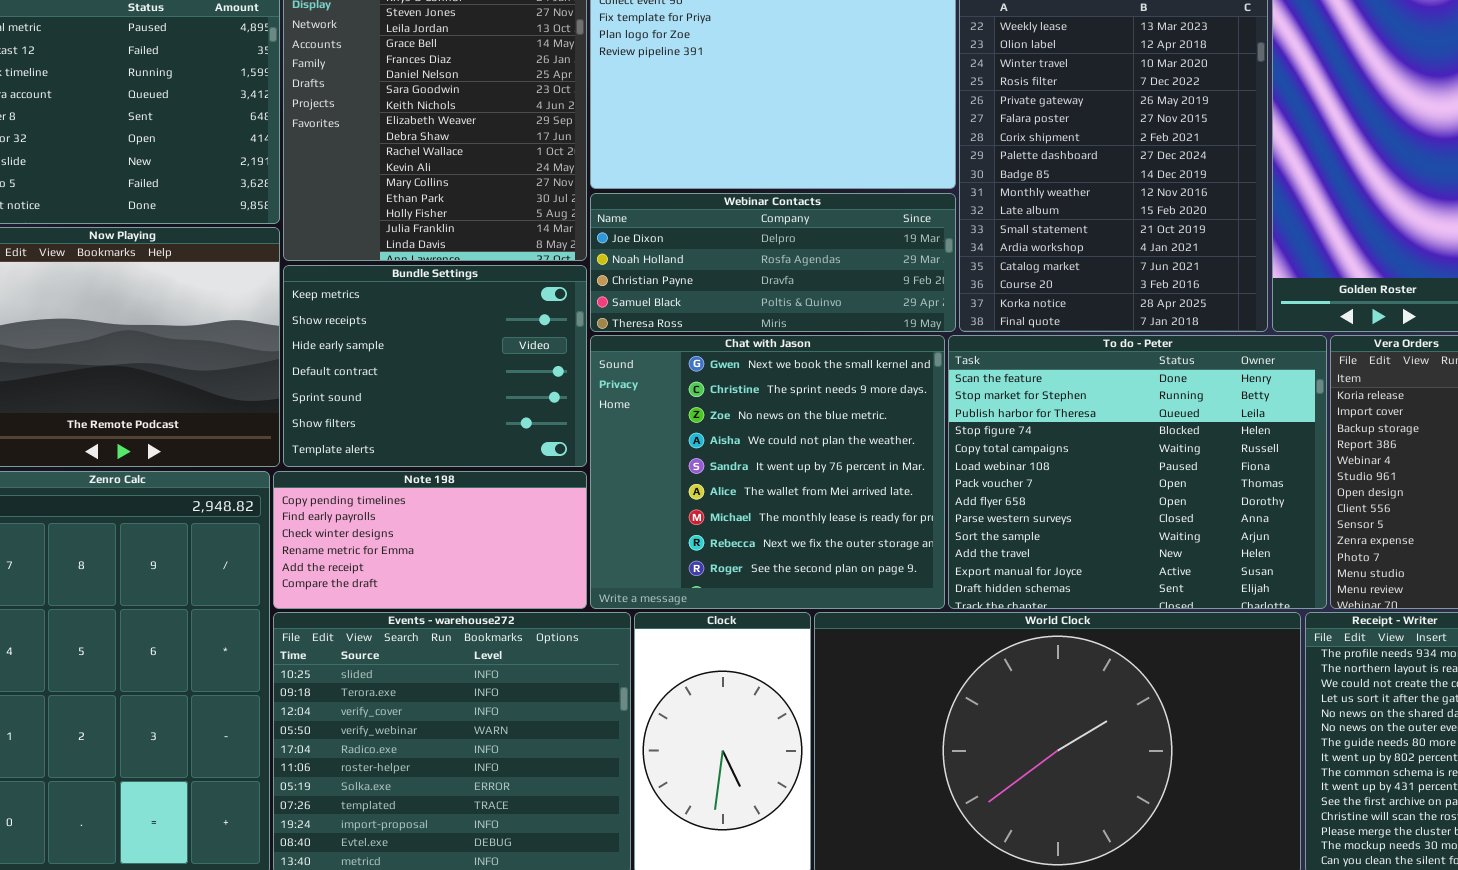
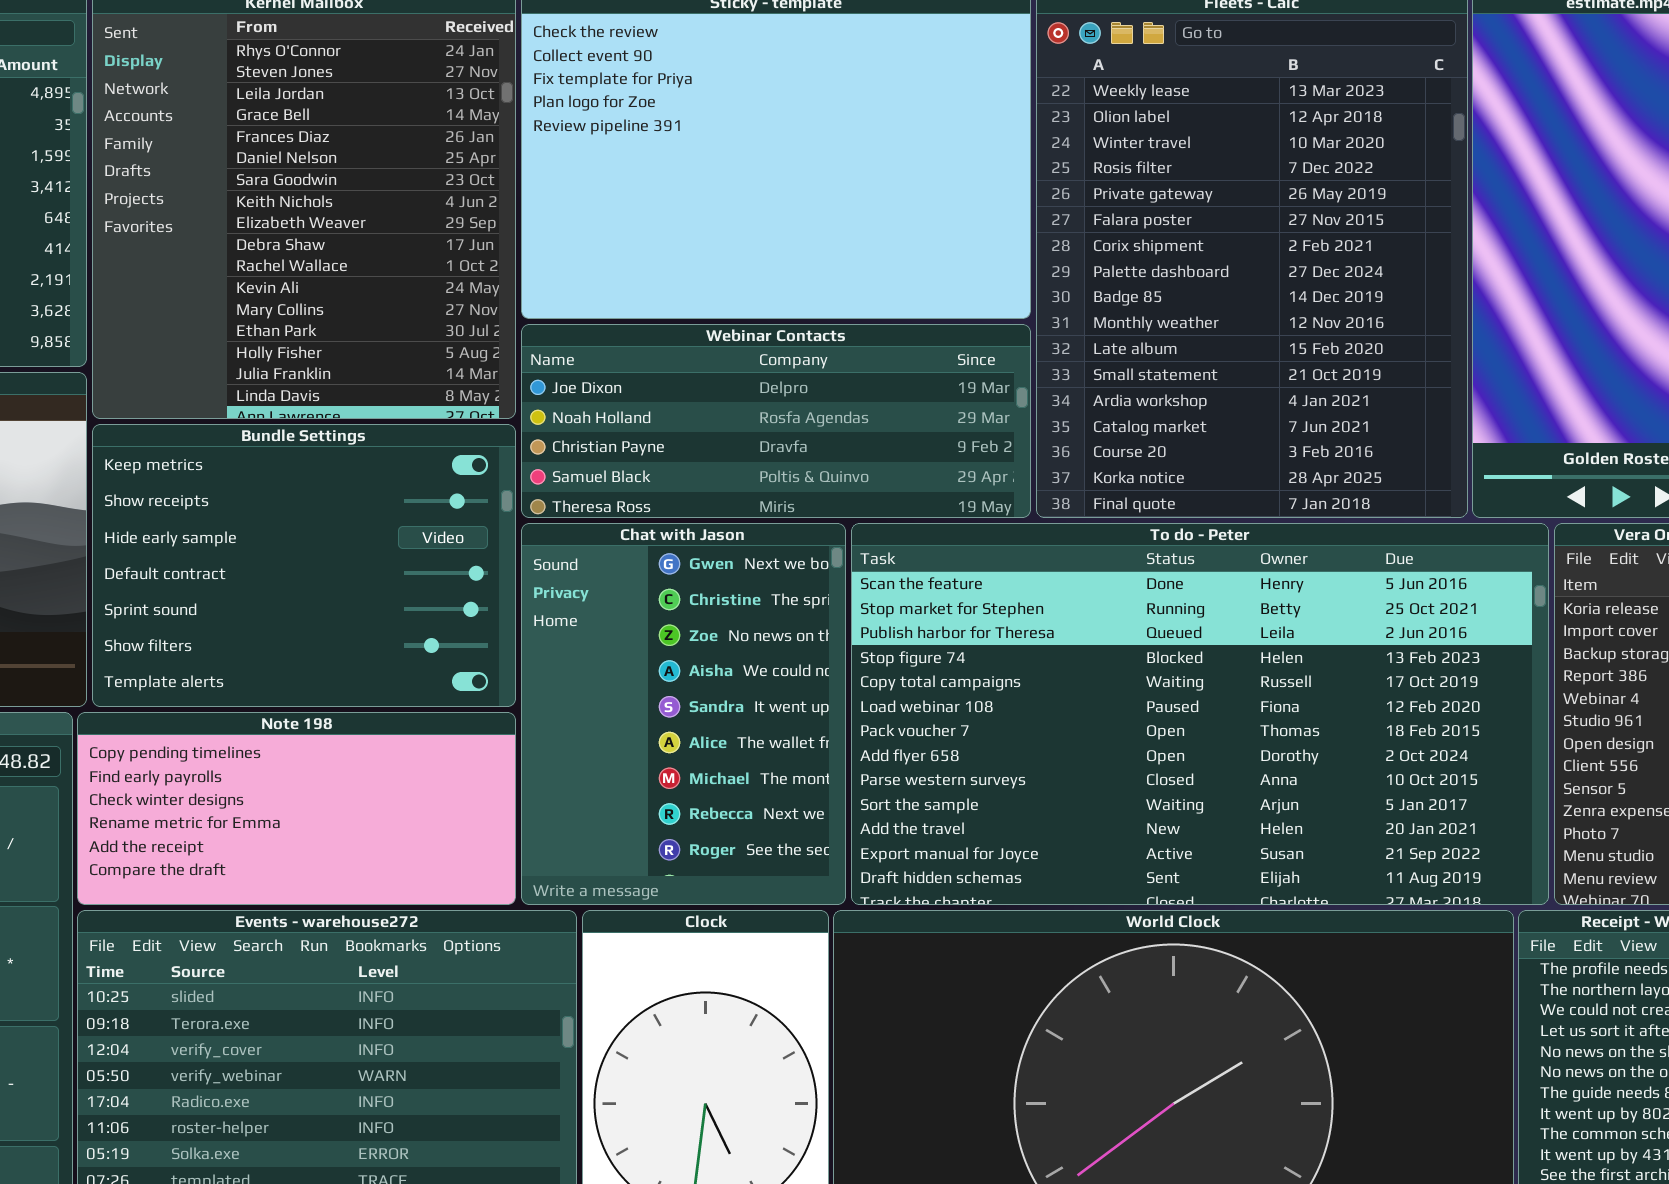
Chat with Jason: [590,335,945,609] -> [521,523,846,905], resized
To do - Peter: [948,335,1327,609] -> [851,523,1549,905], resized

